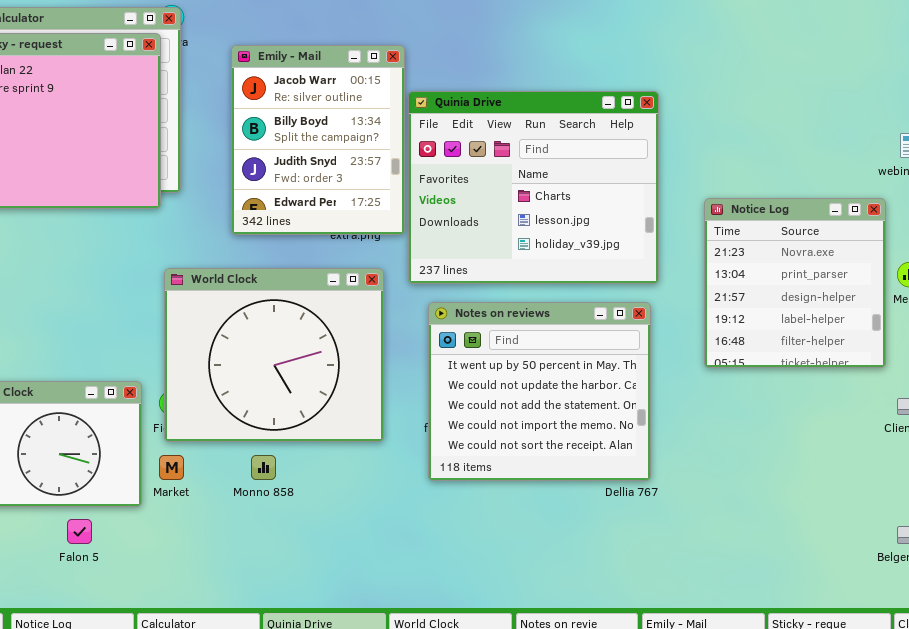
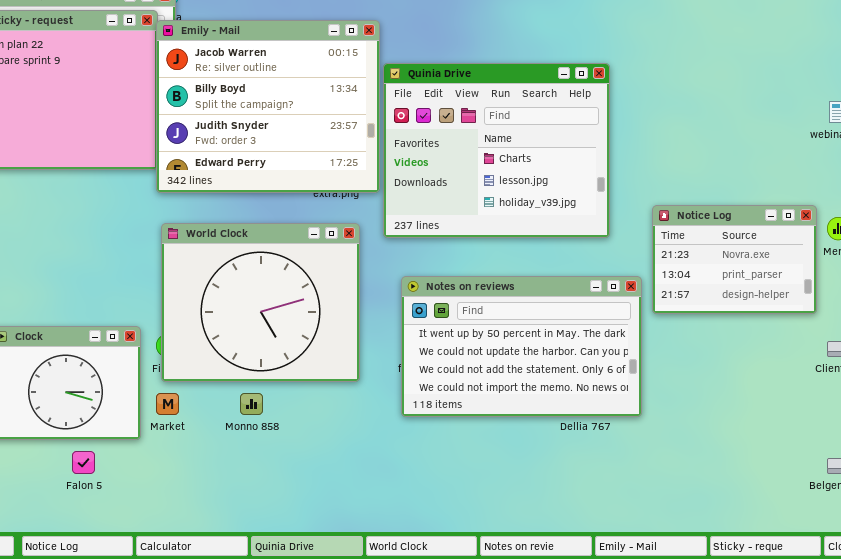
Emily - Mail: [231,45,405,235] -> [156,20,380,193], resized
Notice Log: [704,198,886,368] -> [652,205,817,314], resized
Notes on reviews: [428,302,651,481] -> [401,276,642,417], resized

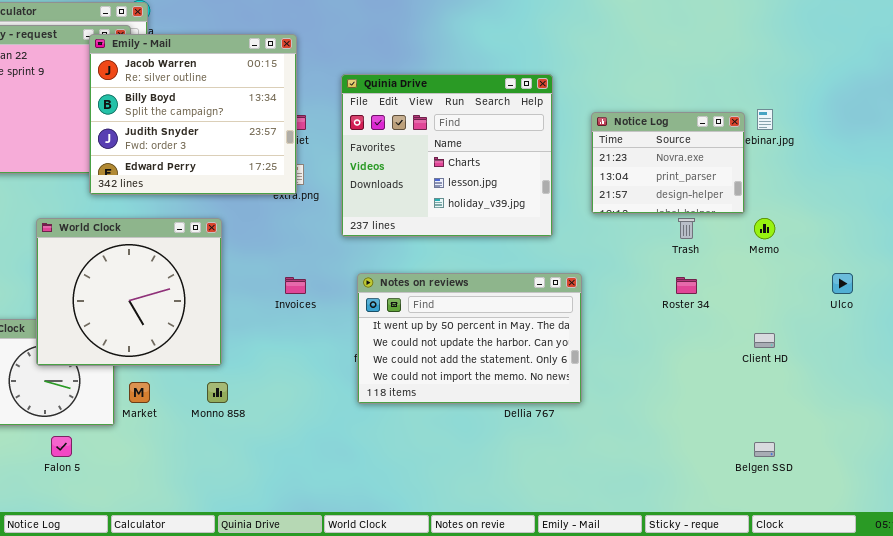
Emily - Mail: [156,20,380,193] -> [89,34,297,195], moved
Notice Log: [652,205,817,314] -> [591,112,745,214], moved
World Clock: [161,223,360,382] -> [36,218,222,366], moved

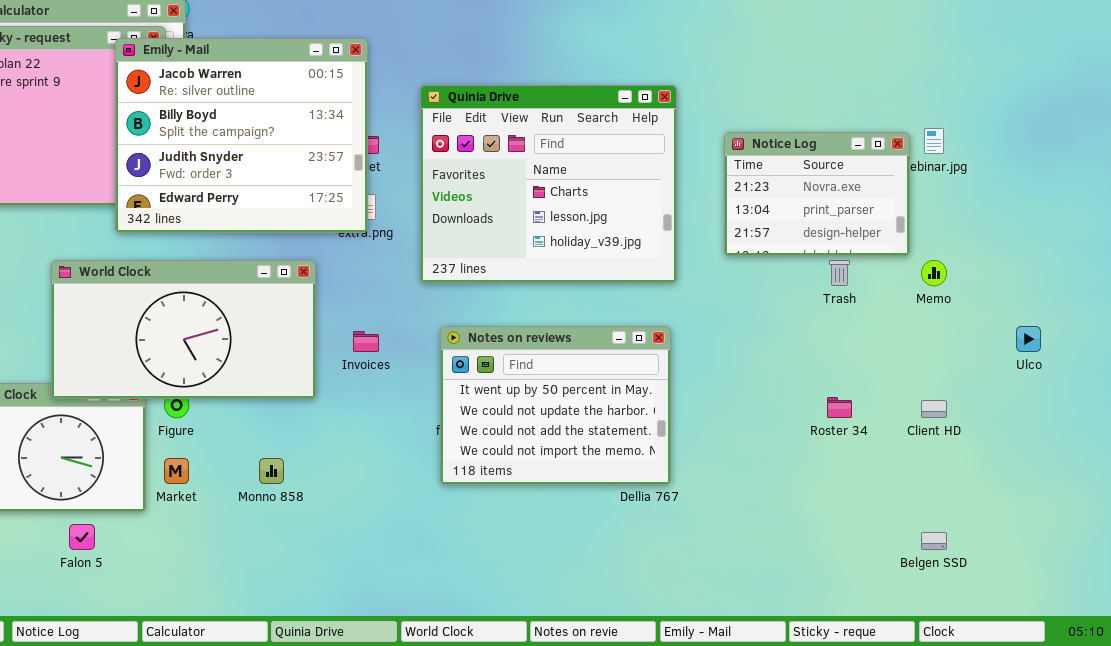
World Clock: [36,218,222,366] -> [51,260,316,399], resized
Notes on reviews: [357,273,582,404] -> [440,326,671,485], resized
Roster 34: [676,277,697,294] -> [827,397,852,418], moved

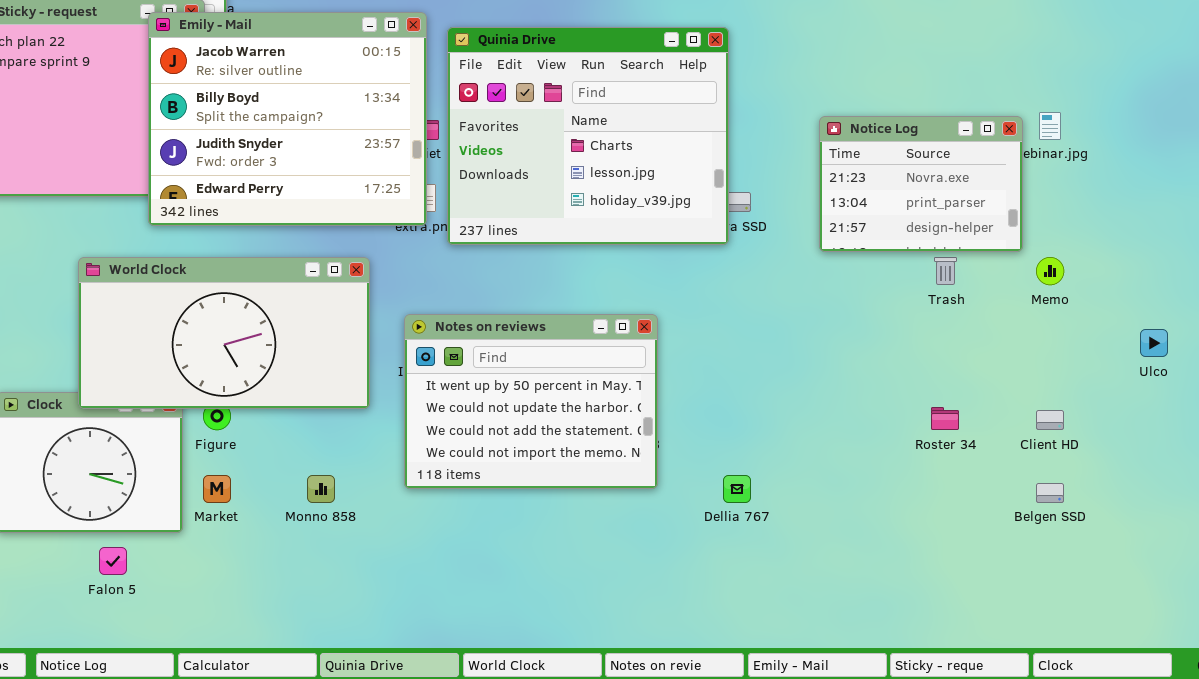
Quinia Drive: [420,85,677,283] -> [447,27,729,245], moved
Notes on reviews: [440,326,671,485] -> [404,314,658,489], moved
Belgen SSD: [921,532,947,550] -> [1036,483,1064,503], moved

